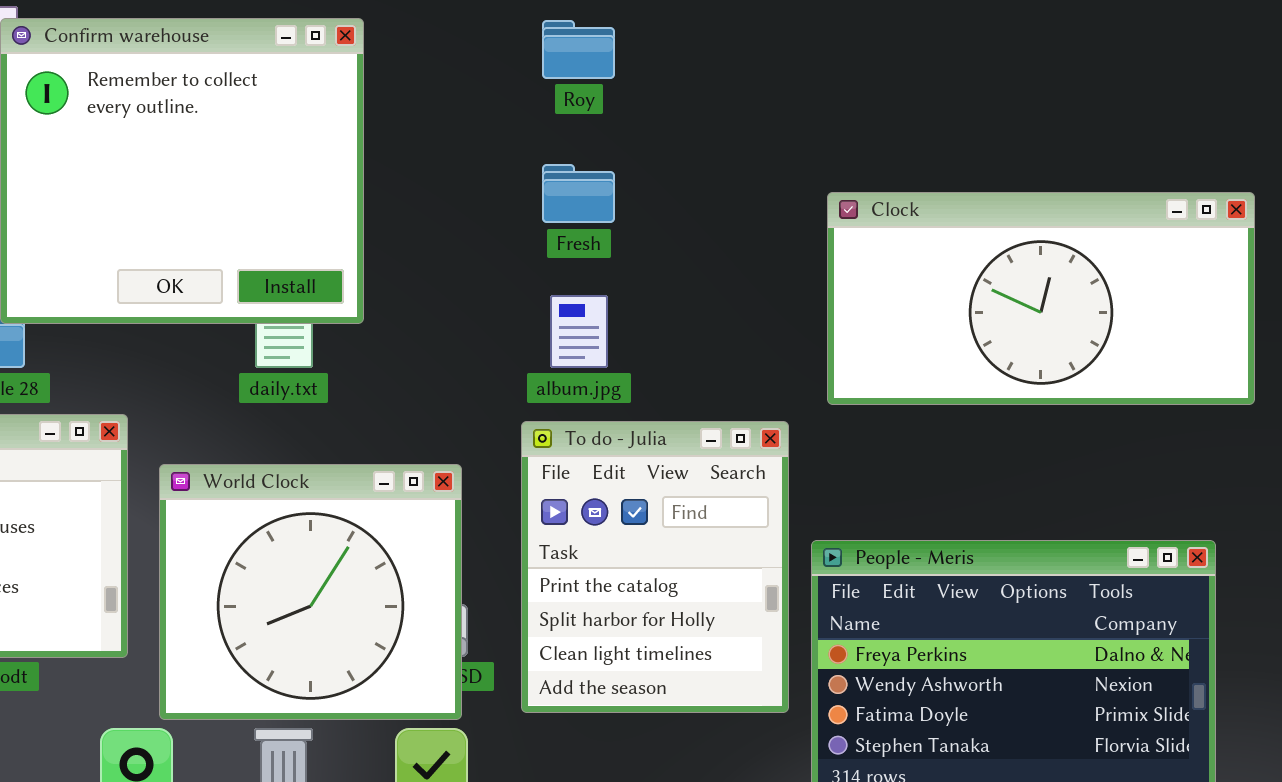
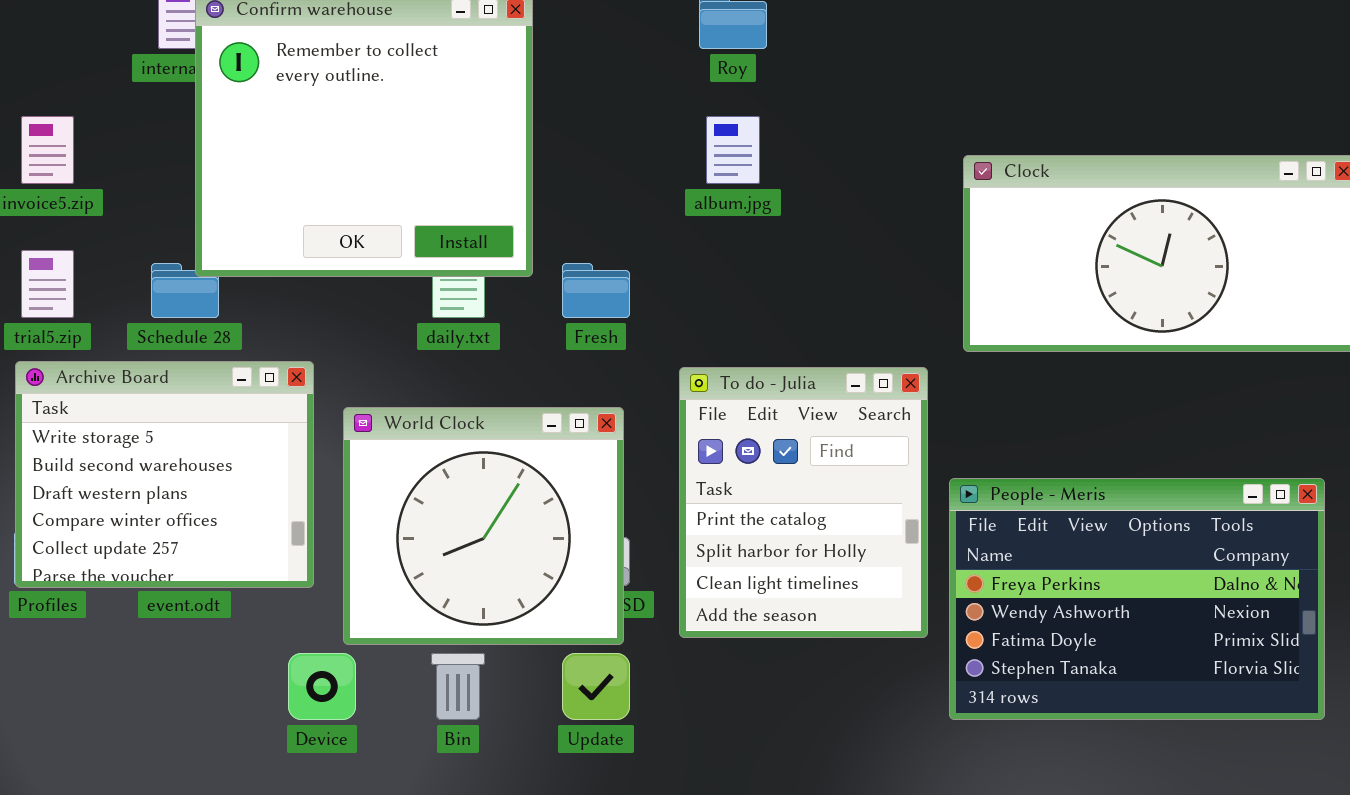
Fresh: [542,164,615,223] -> [562,263,630,318], moved
album.jpg: [550,295,608,368] -> [706,116,760,184], moved

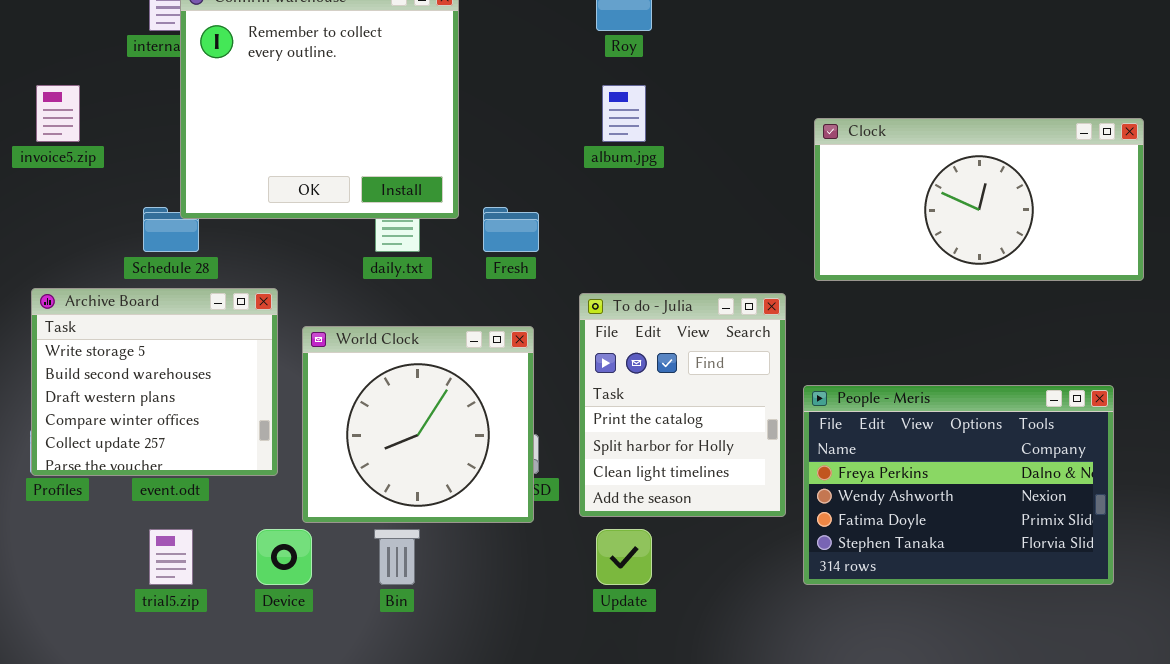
trial5.zip: [21,250,74,318] -> [149,529,193,585], moved
Update: [562,653,630,720] -> [596,529,652,585], moved

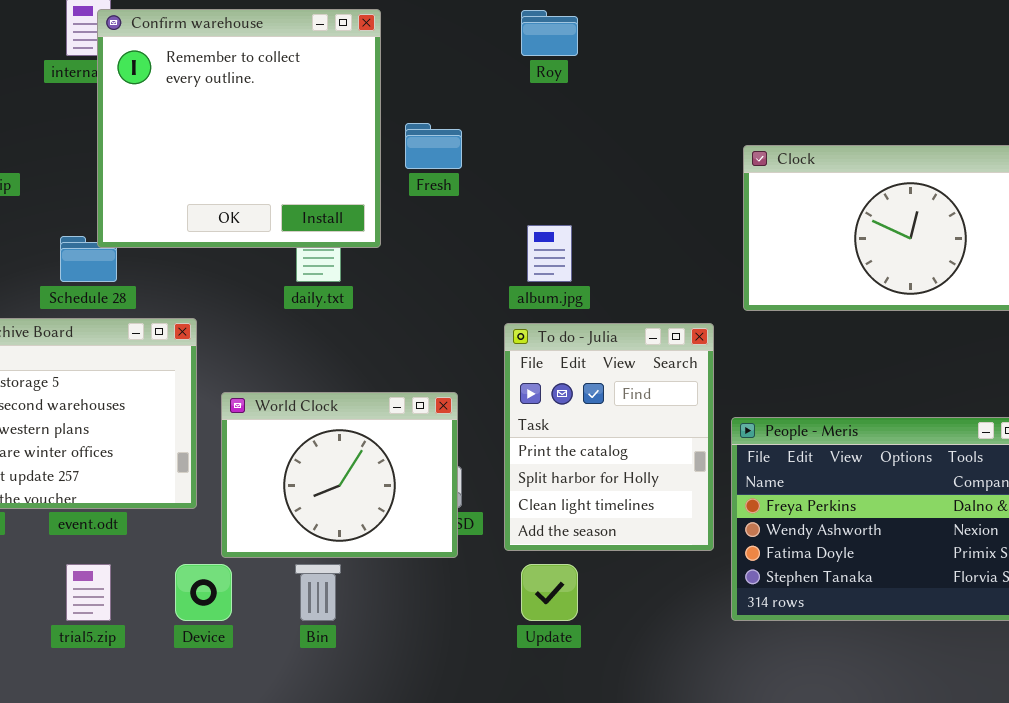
album.jpg: [602,85,646,142] -> [527,225,572,282], moved
Fresh: [483,207,539,252] -> [405,123,462,169], moved
World Clock: [302,326,534,523] -> [221,392,458,558], resized

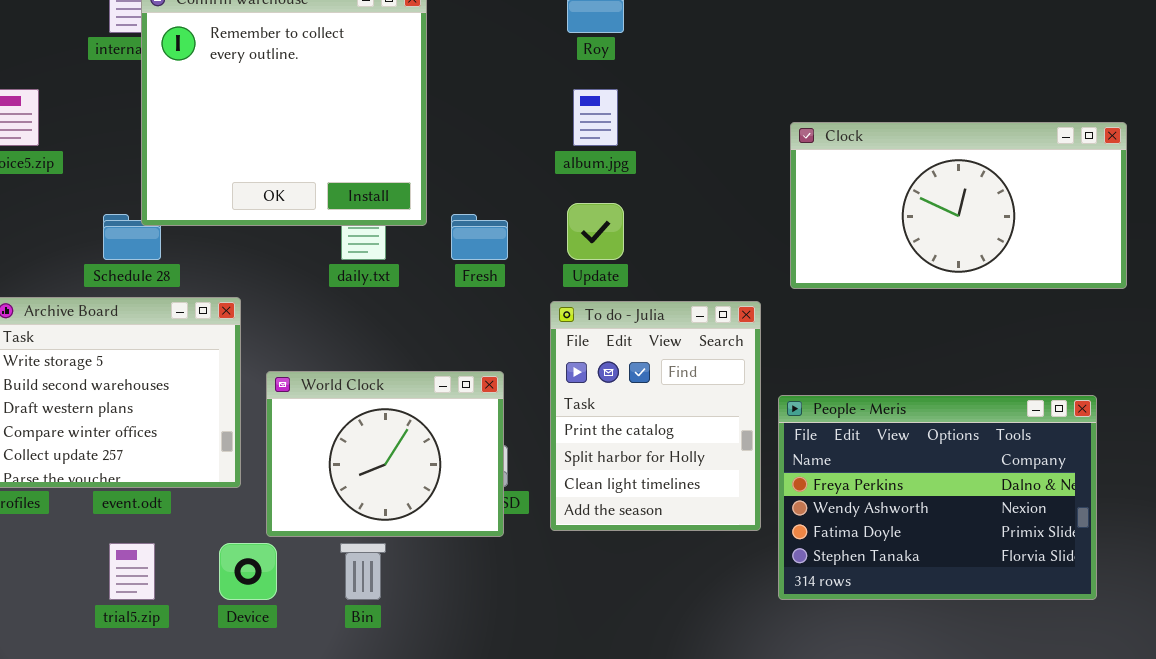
Fresh: [405,123,462,169] -> [451,214,508,260], moved
album.jpg: [527,225,572,282] -> [573,89,618,146], moved
Update: [521,564,578,621] -> [567,203,624,260], moved

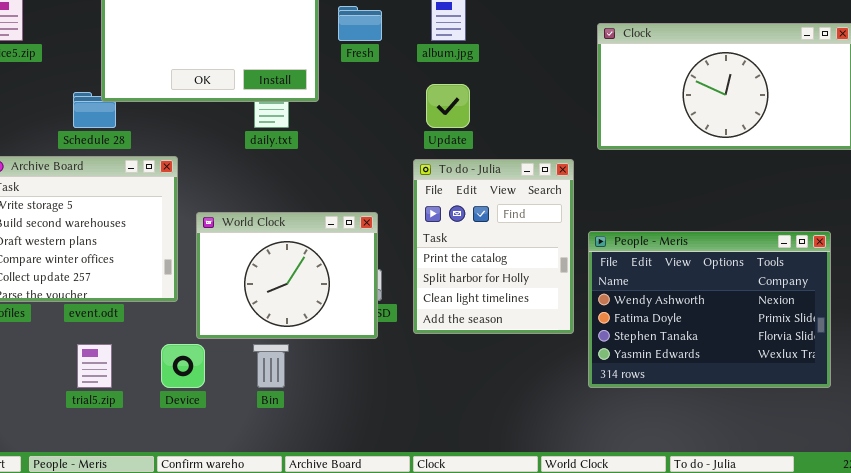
Fresh: [451,214,508,260] -> [338,6,382,41], moved
People - Meris: [778,395,1097,600] -> [588,231,831,388], scrolled down 1 row

